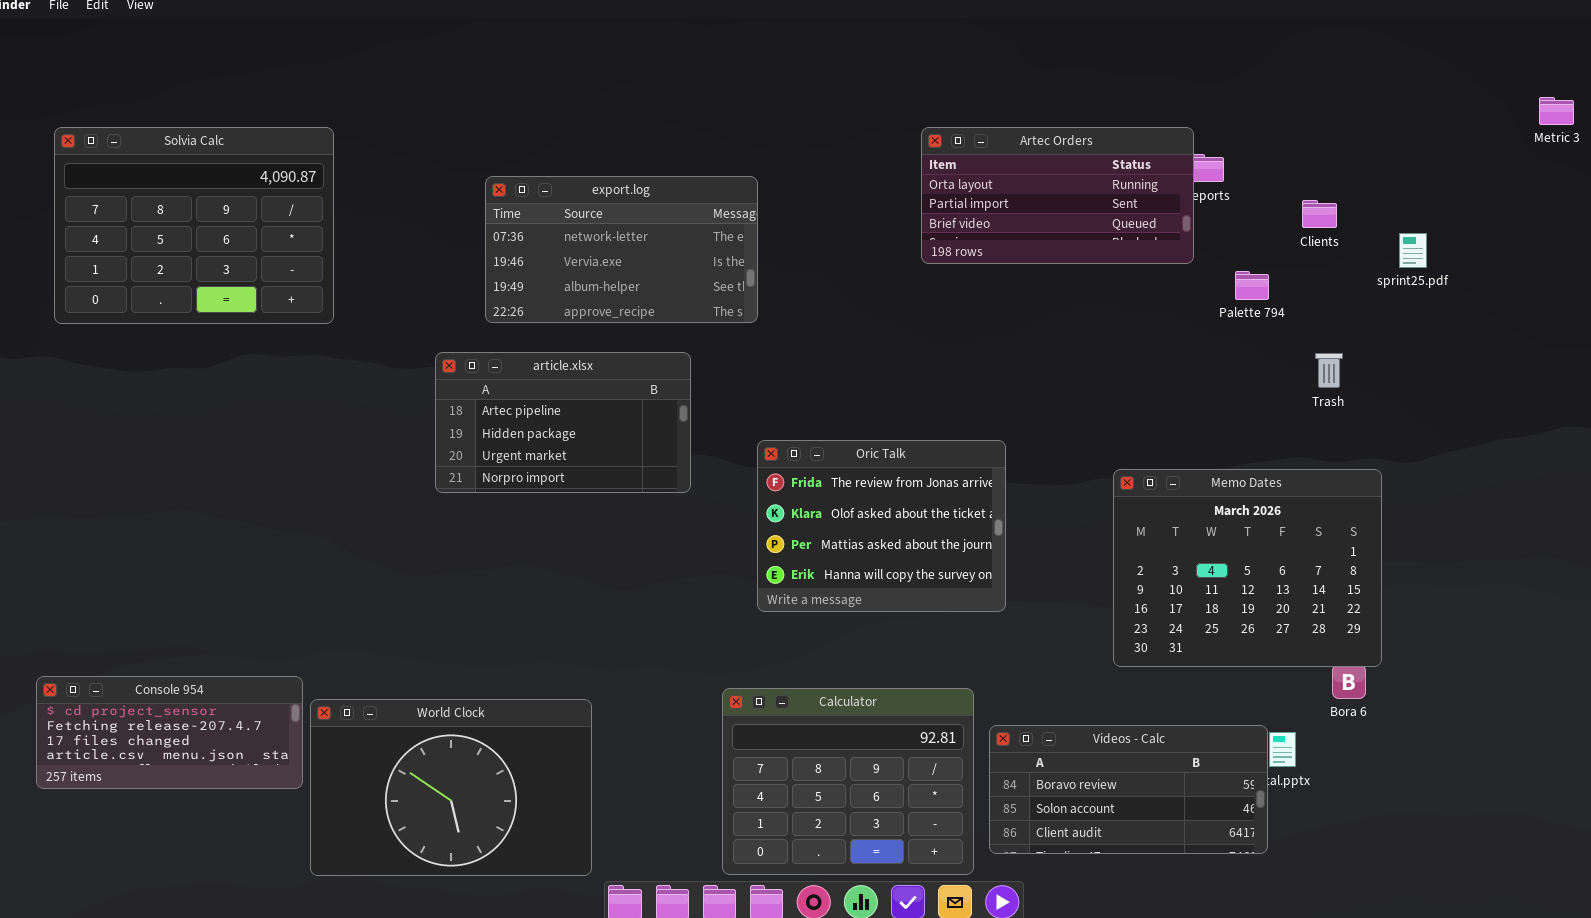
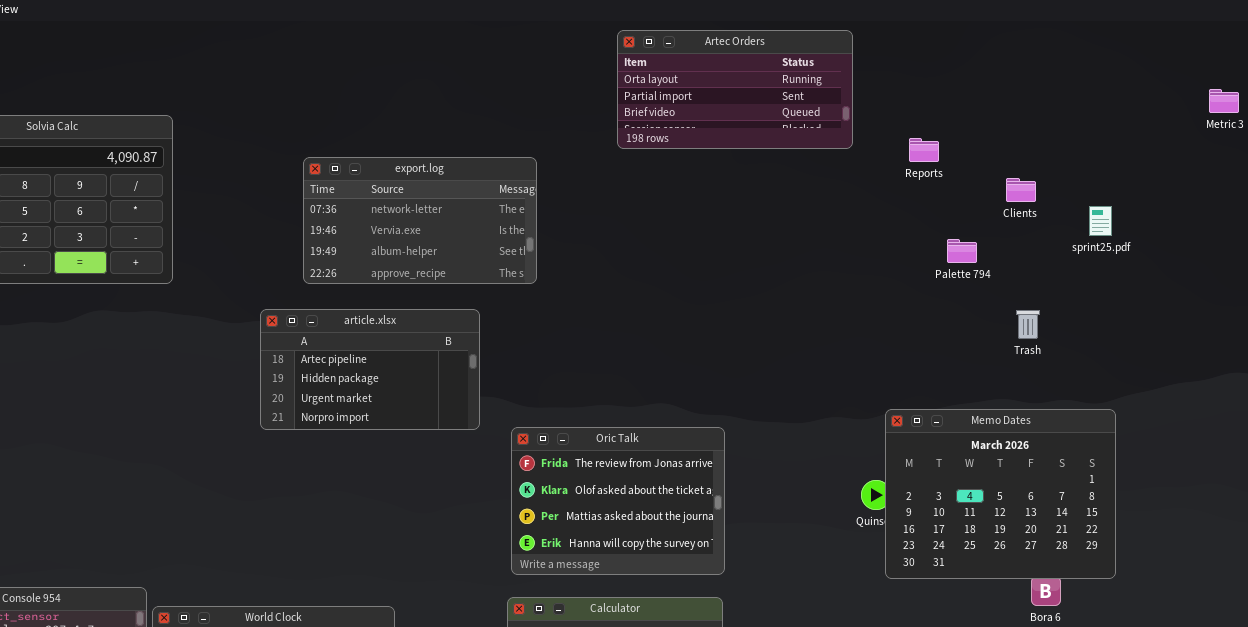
Artec Orders: [921,127,1194,264] -> [617,30,853,149], moved
Oric Talk: [757,440,1006,612] -> [511,427,725,575], moved
Memo Dates: [1113,469,1382,667] -> [885,409,1116,579], moved

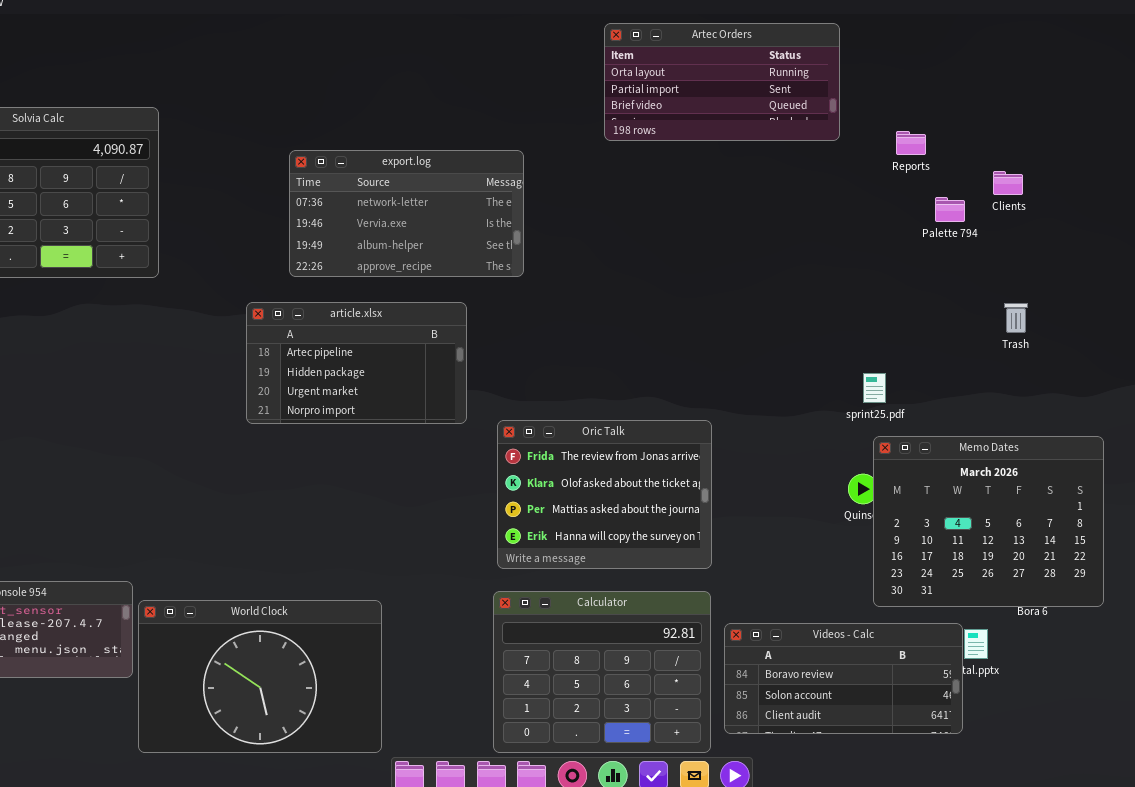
sprint25.pdf: [1089,206,1112,236] -> [863,373,886,403], moved
Palette 794: [947,239,977,263] -> [935,197,965,222], moved
Memo Dates: [885,409,1116,579] -> [873,436,1104,607], moved

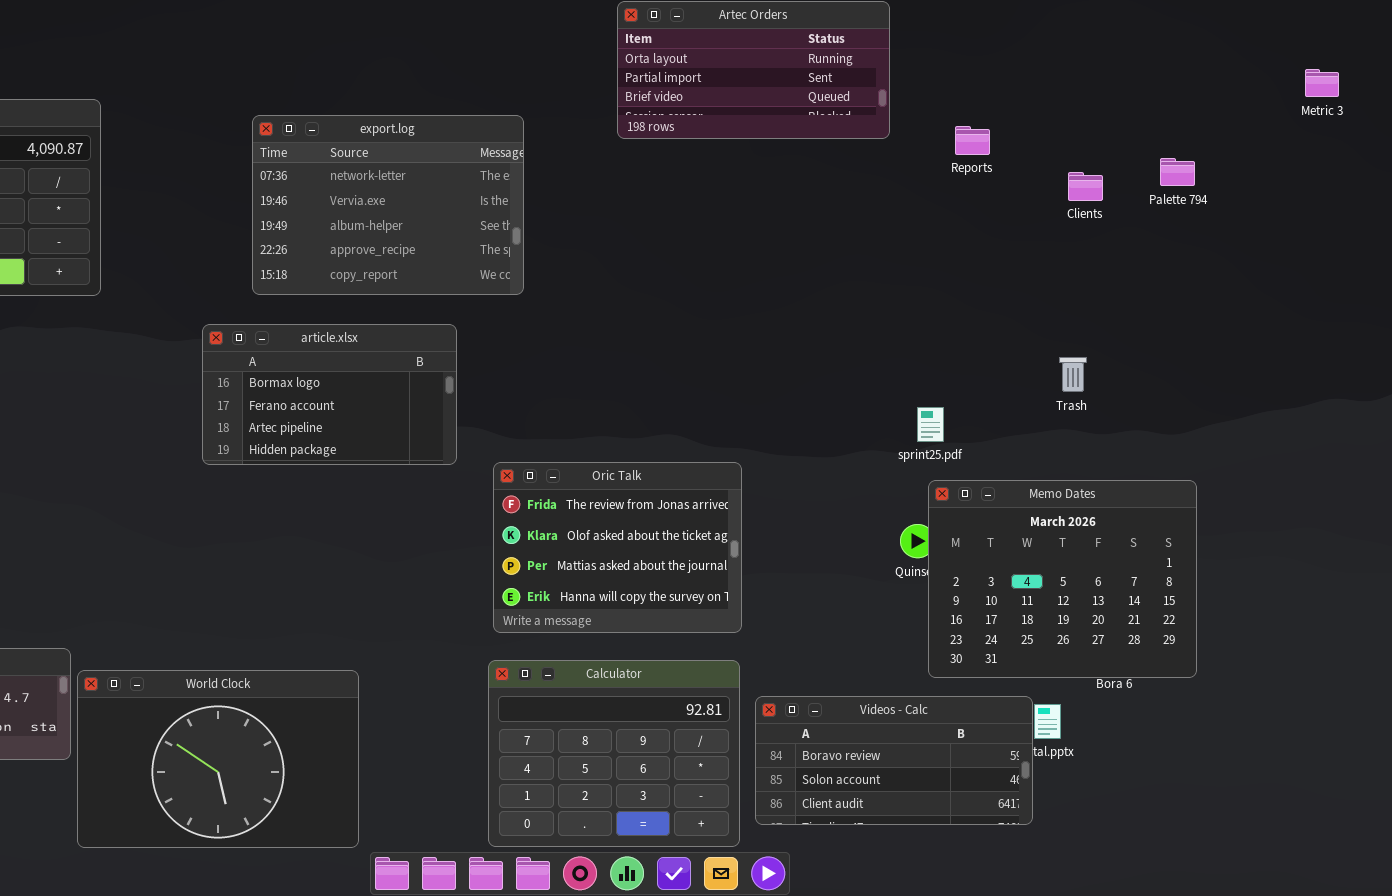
export.log: [289,150,524,277] -> [252,115,524,295], resized
Palette 794: [935,197,965,222] -> [1160,158,1195,186], moved
article.xlsx: [246,302,467,424] -> [202,324,457,465], scrolled up 2 rows
Trash: [1004,303,1028,333] -> [1059,357,1087,392], moved

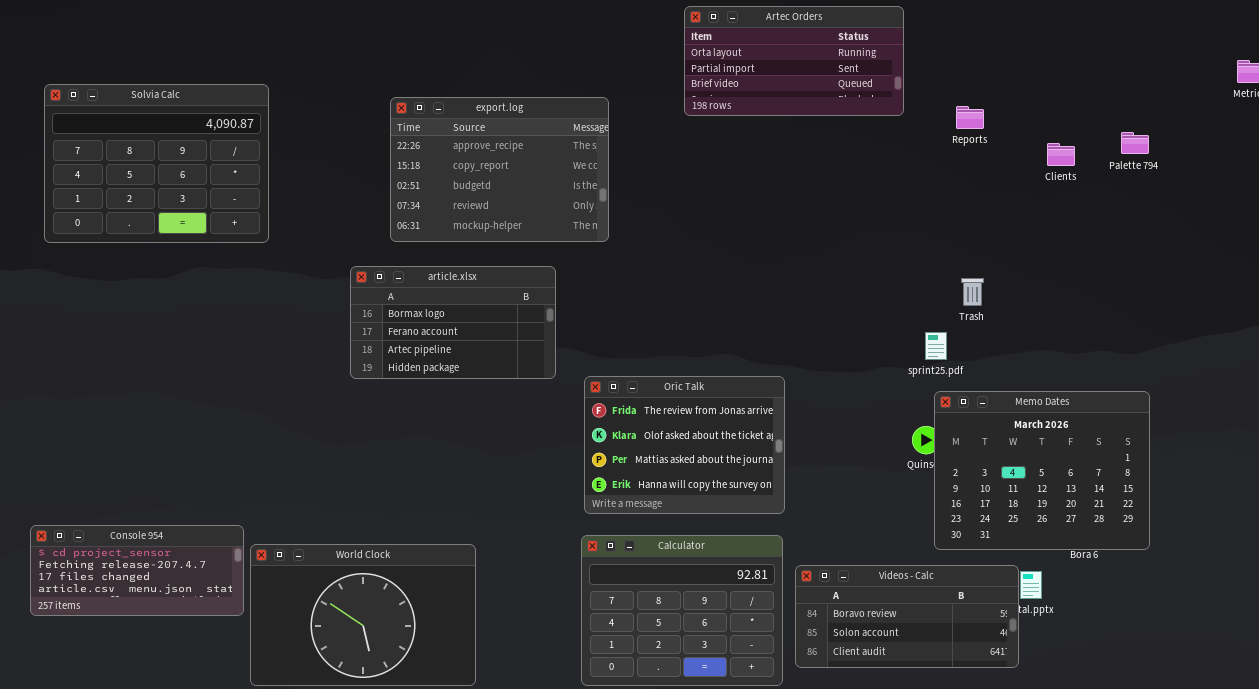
export.log: [252,115,524,295] -> [390,97,609,242], scrolled down 3 rows
Trash: [1059,357,1087,392] -> [961,278,984,306], moved

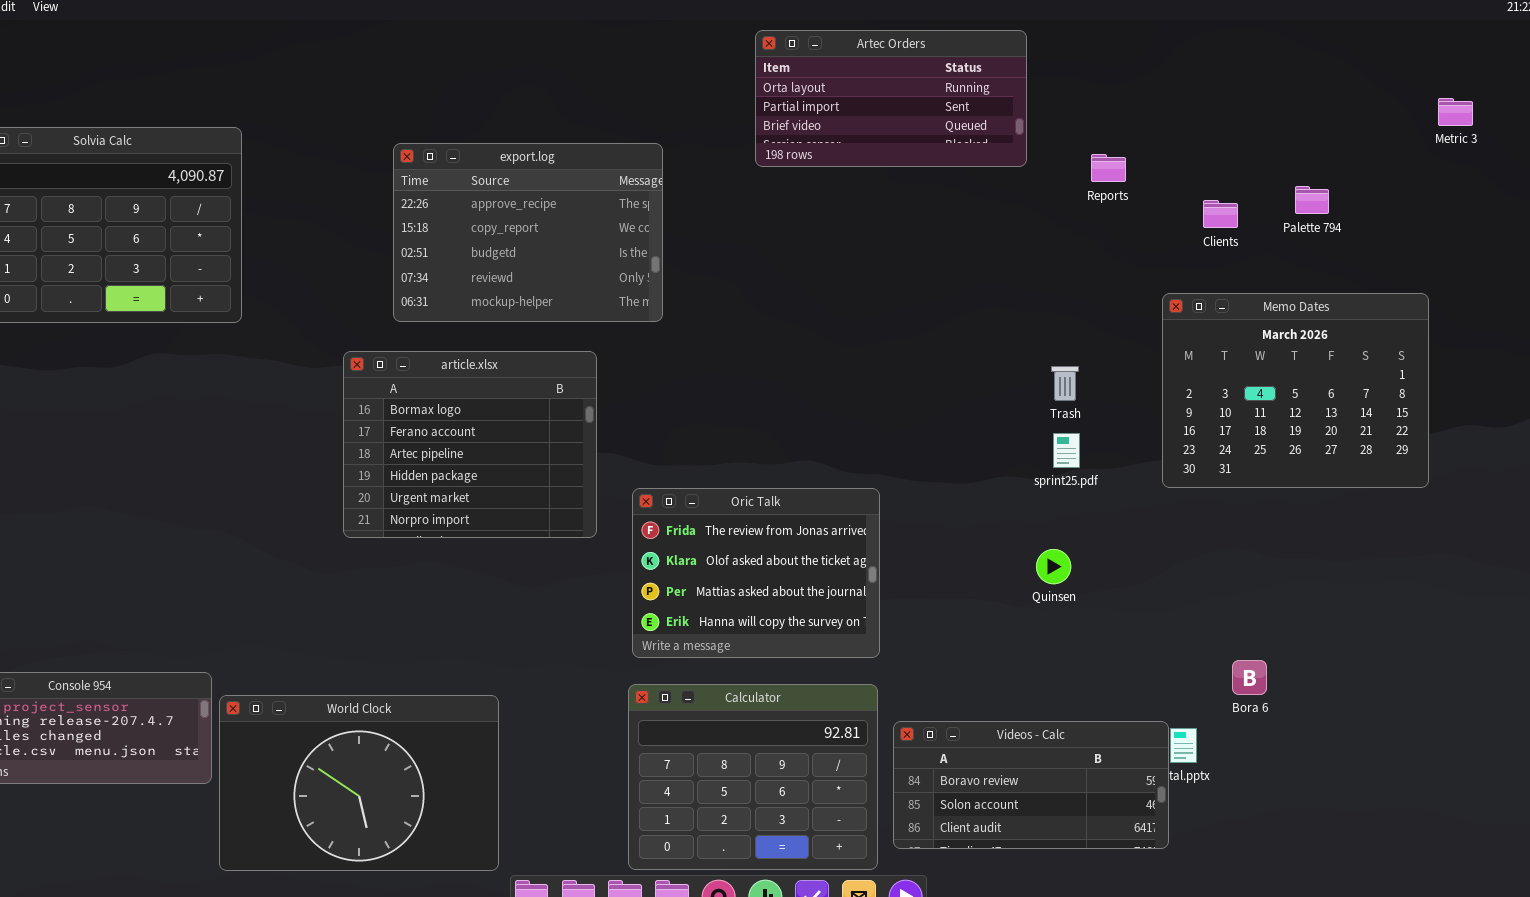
article.xlsx: [350,266,556,379] -> [343,351,597,538], resized
Trash: [961,278,984,306] -> [1051,366,1079,401], moved
Memo Dates: [934,391,1150,550] -> [1162,293,1429,488], moved

